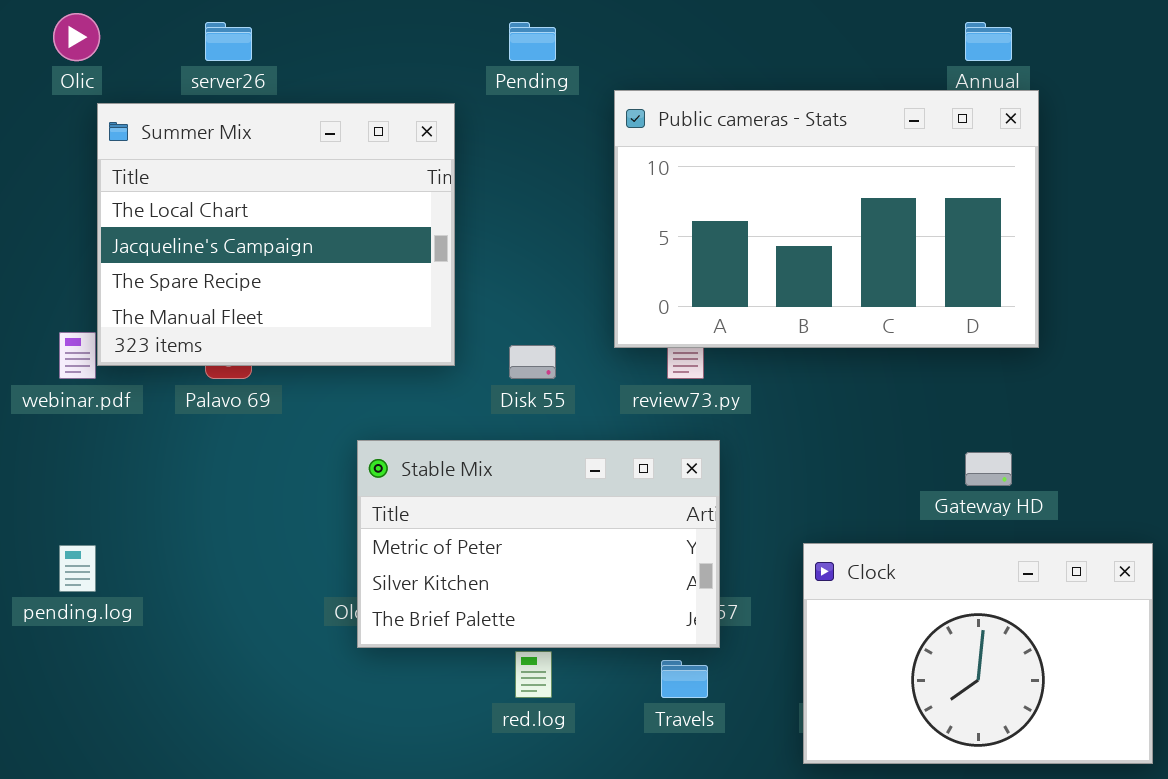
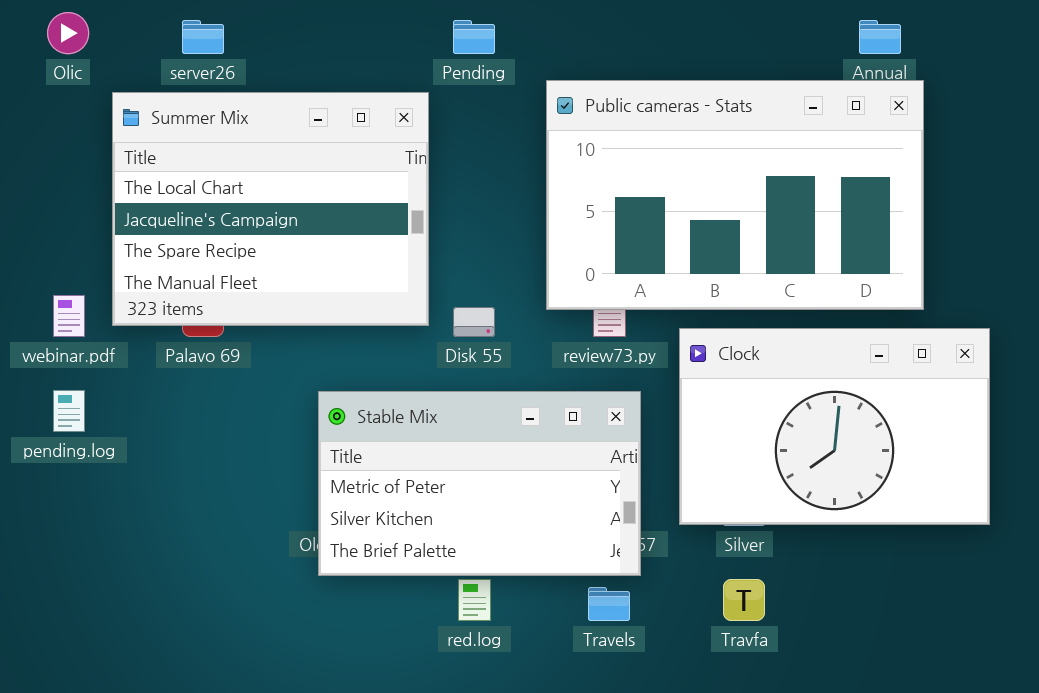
Summer Mix: [97,103,455,366] -> [112,92,429,326], moved
Clock: [803,543,1153,764] -> [679,328,990,525], moved
pending.log: [59,545,96,592] -> [53,390,85,432], moved

